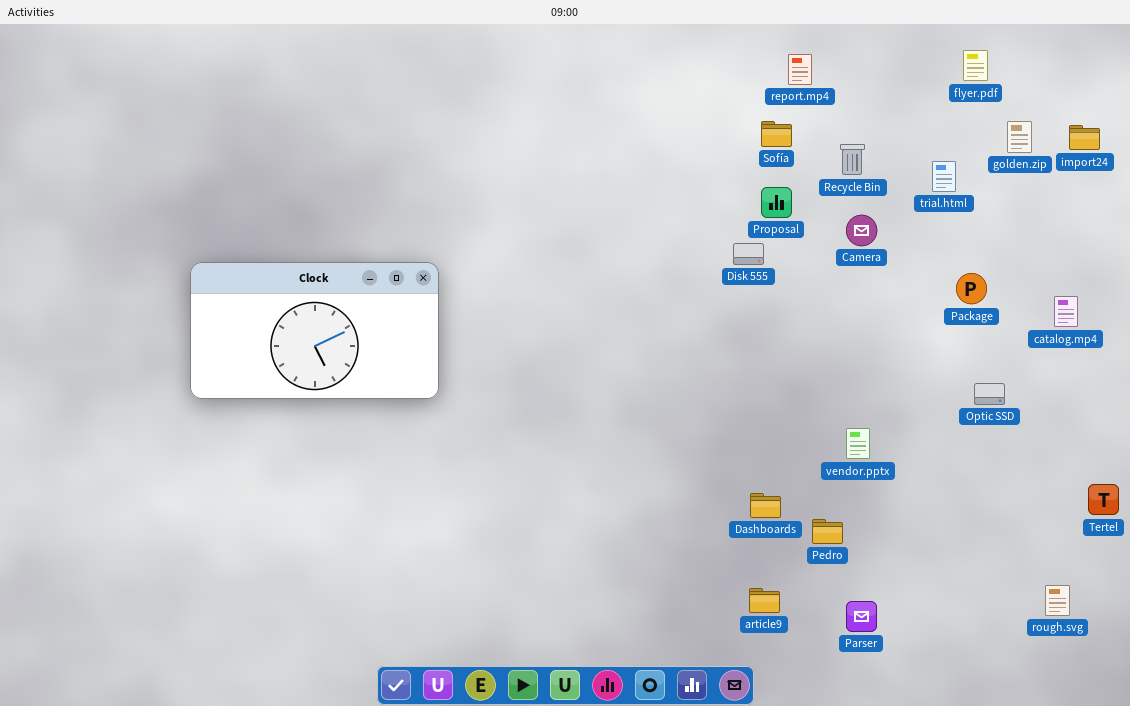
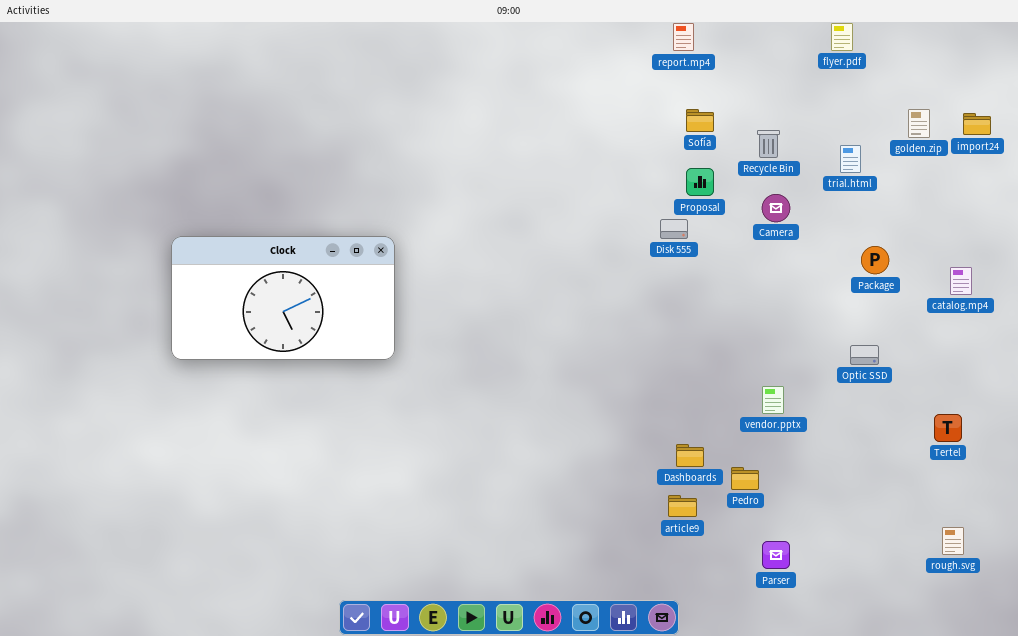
flyer.pdf: [963,50,988,81] -> [831,23,853,51], moved
report.mp4: [788,54,812,85] -> [673,23,694,51], moved
Optic SSD: [974,383,1005,405] -> [850,345,879,365], moved
Tertel: [1088,484,1119,515] -> [934,414,962,442], moved
article9: [749,588,780,613] -> [668,495,697,517], moved

